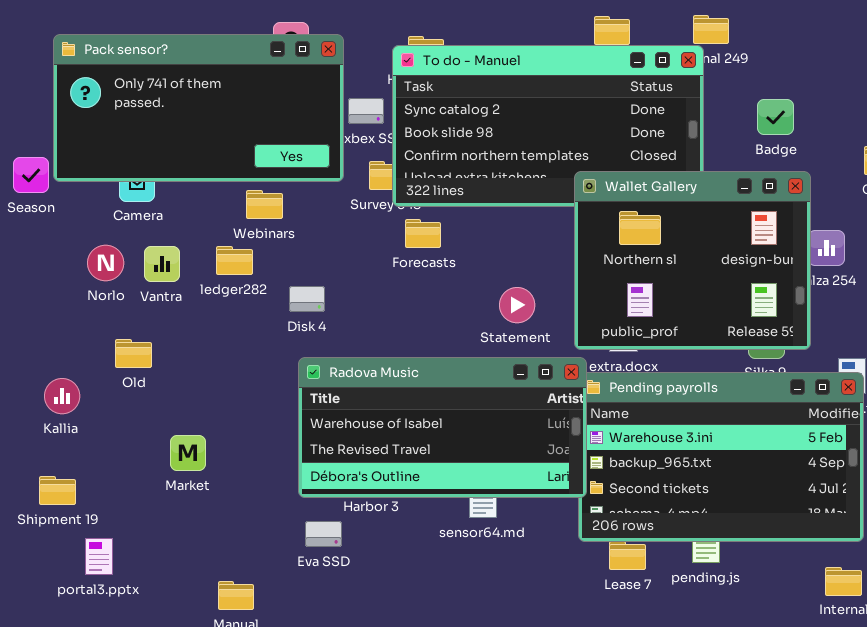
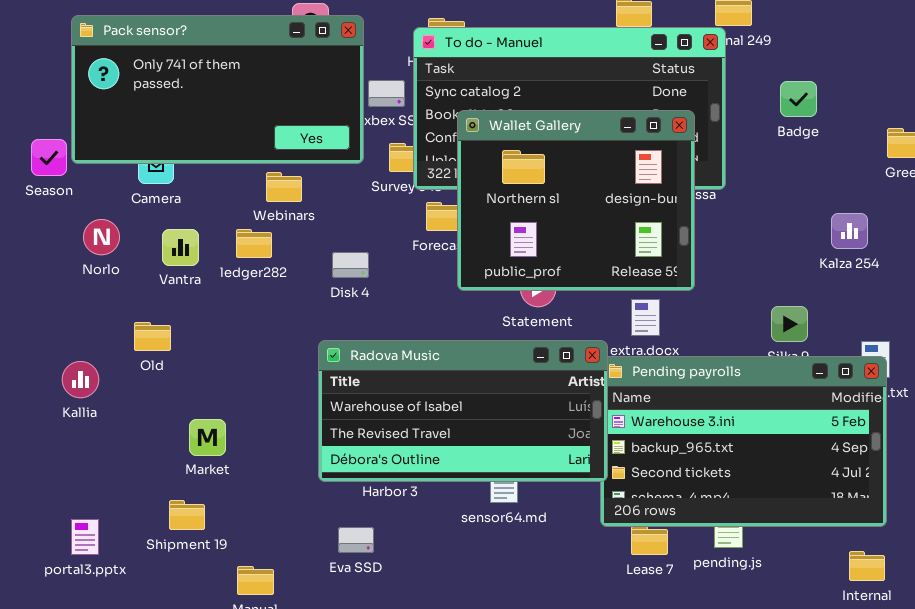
Wallet Gallery: [574,171,811,350] -> [457,110,695,291], moved
Norlo: [87,245,124,281] -> [83,219,120,255], moved
Disk 4: [289,286,325,312] -> [332,252,369,278], moved
Shipment 19: [39,476,76,505] -> [169,500,205,530], moved
Eva SSD: [305,521,342,547] -> [338,527,374,553], moved
portal3.pptx: [85,538,113,575] -> [71,519,99,555], moved

